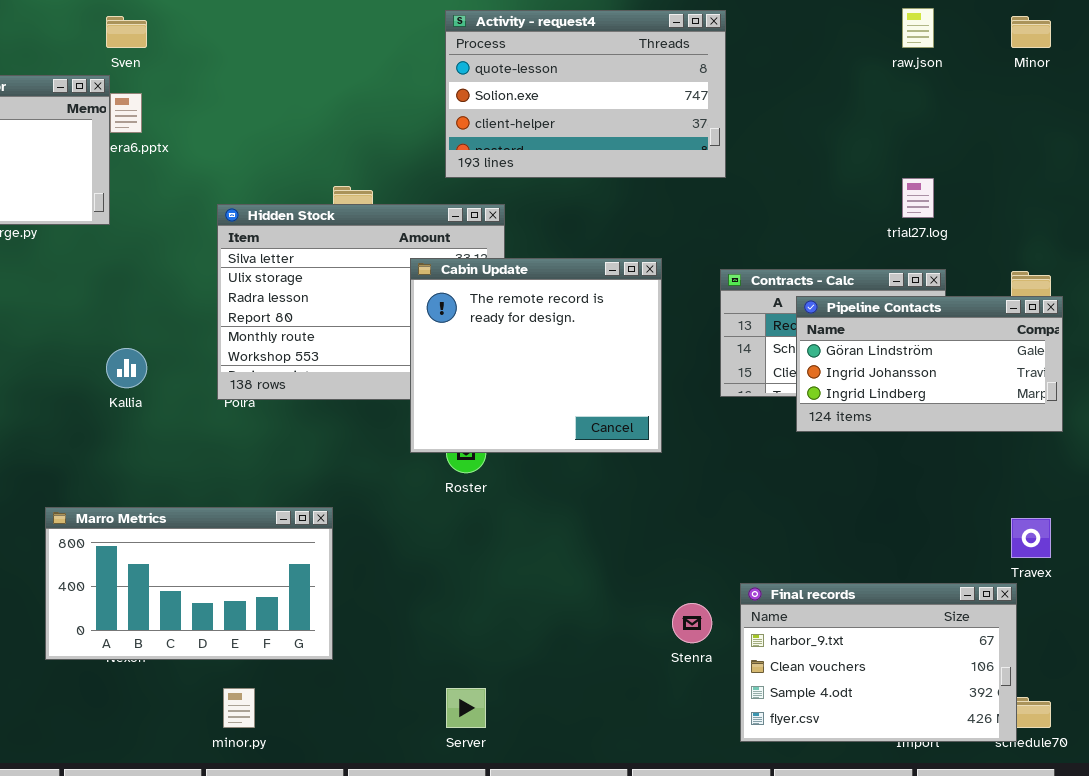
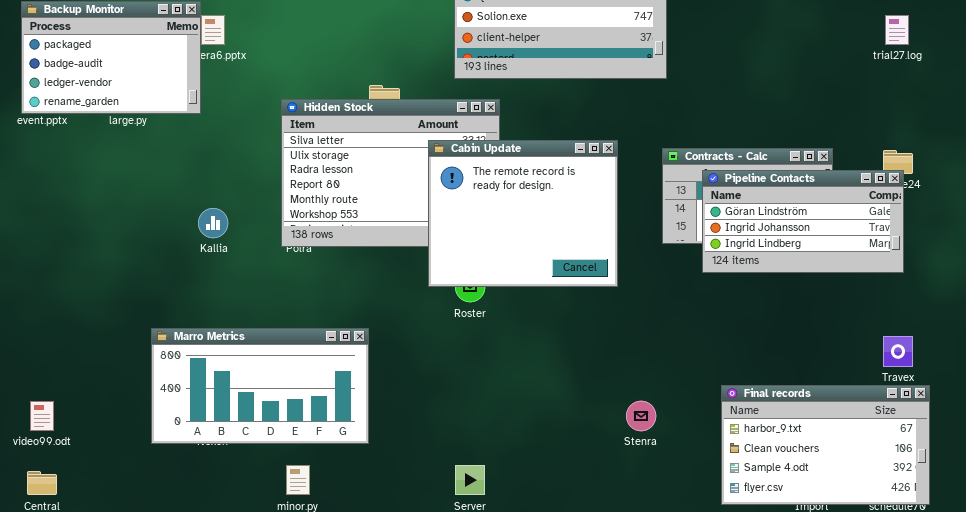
trial27.log: [902,178,934,218] -> [885,15,909,45], moved
Pipeline Contacts: [796,296,1063,432] -> [702,170,904,273], moved
Final records: [740,583,1017,742] -> [721,385,930,505], moved

